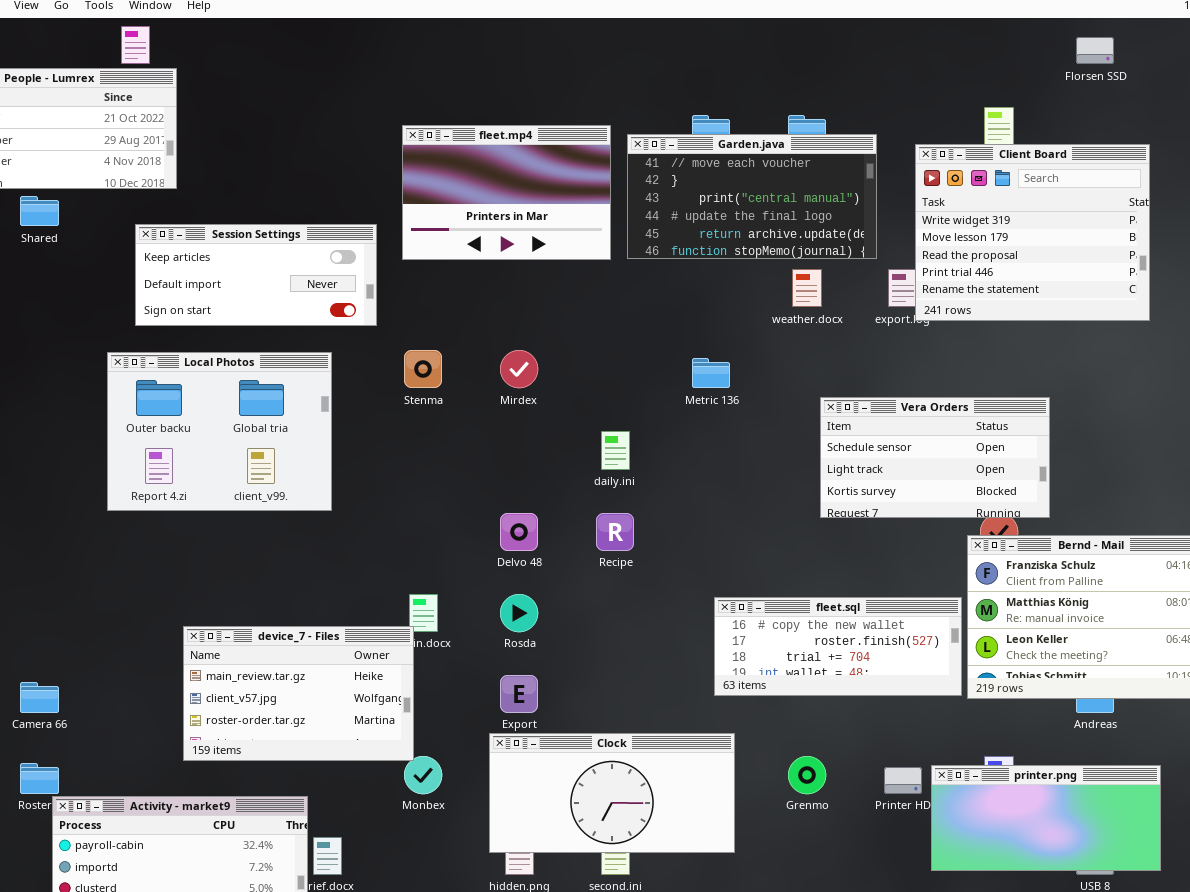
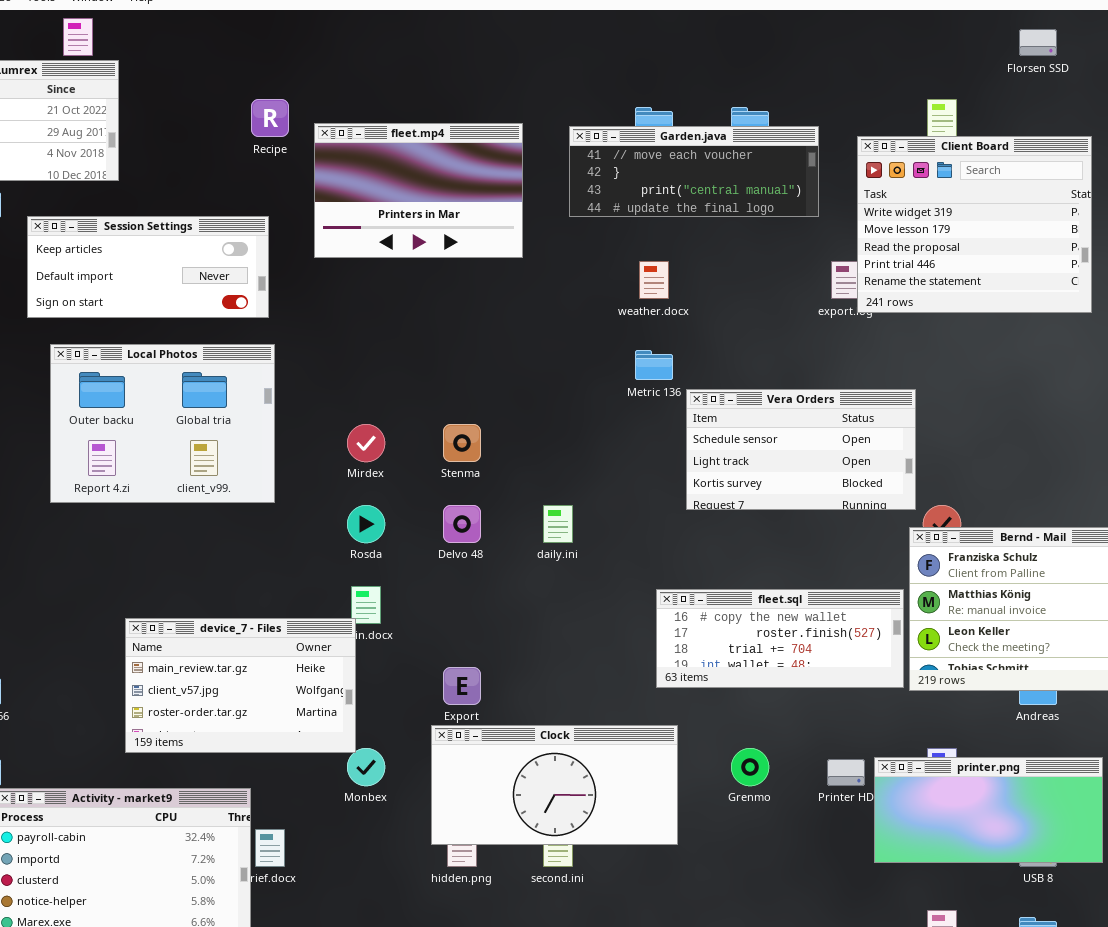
fleet.mp4: [402,125,611,260] -> [314,123,523,258], moved
Garden.java: [627,134,877,259] -> [569,126,819,217], resized
Session Settings: [135,224,377,326] -> [27,216,269,318], moved
weather.docx: [792,269,822,307] -> [639,261,669,299], moved
Stenma: [404,350,442,388] -> [443,424,481,462], moved
Mirdex: [500,350,538,388] -> [347,424,385,462], moved
Vera Orders: [820,397,1050,518] -> [686,389,916,510], moved
daily.ini: [601,431,630,470] -> [543,505,573,543], moved
Recipe: [596,513,634,551] -> [251,99,289,137], moved
Rosda: [500,594,538,632] -> [347,505,385,543], moved

